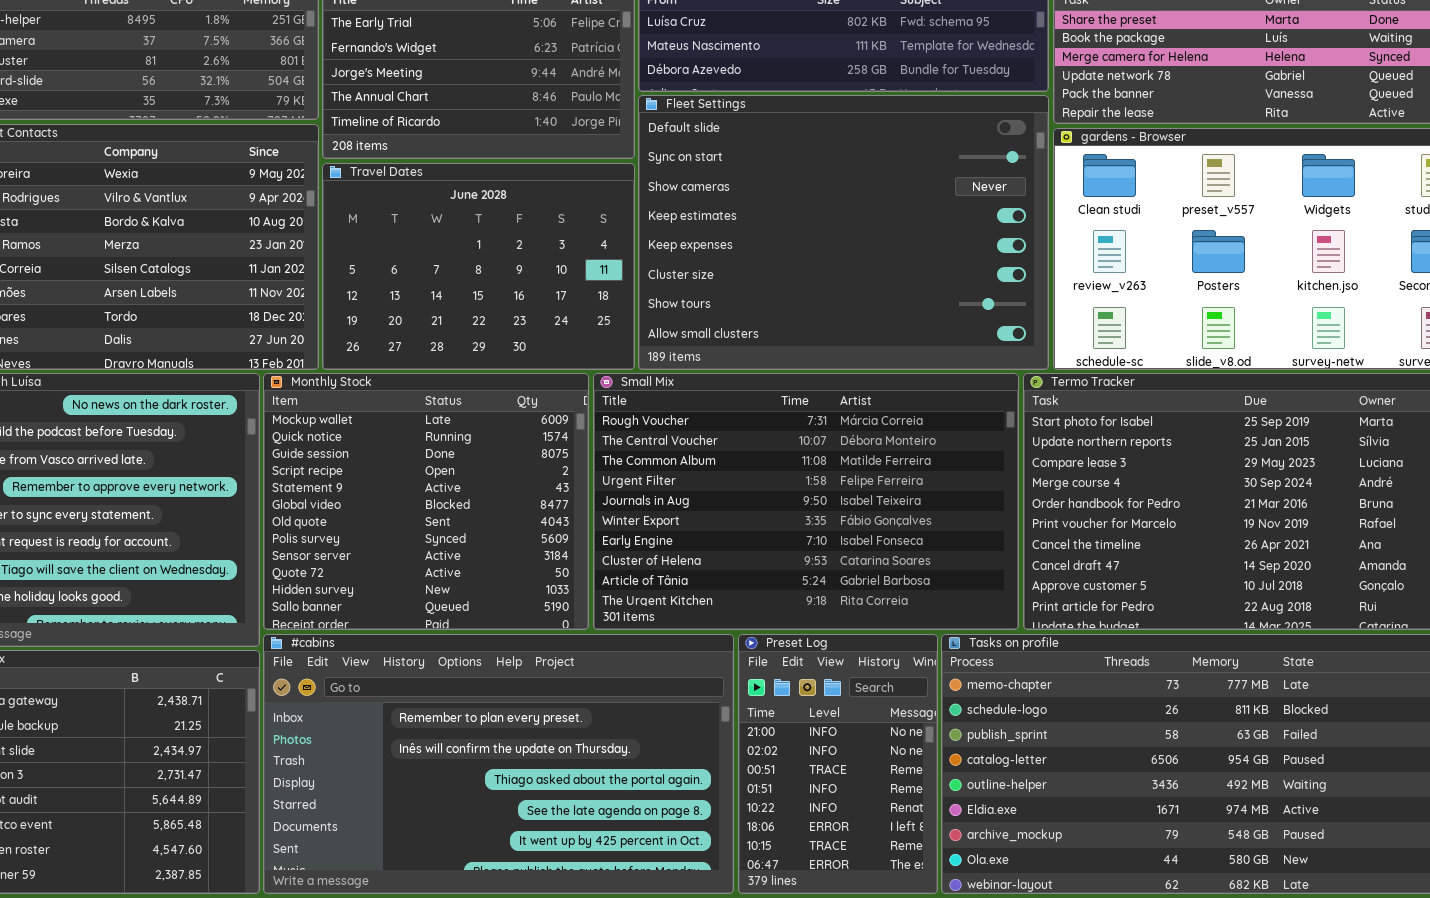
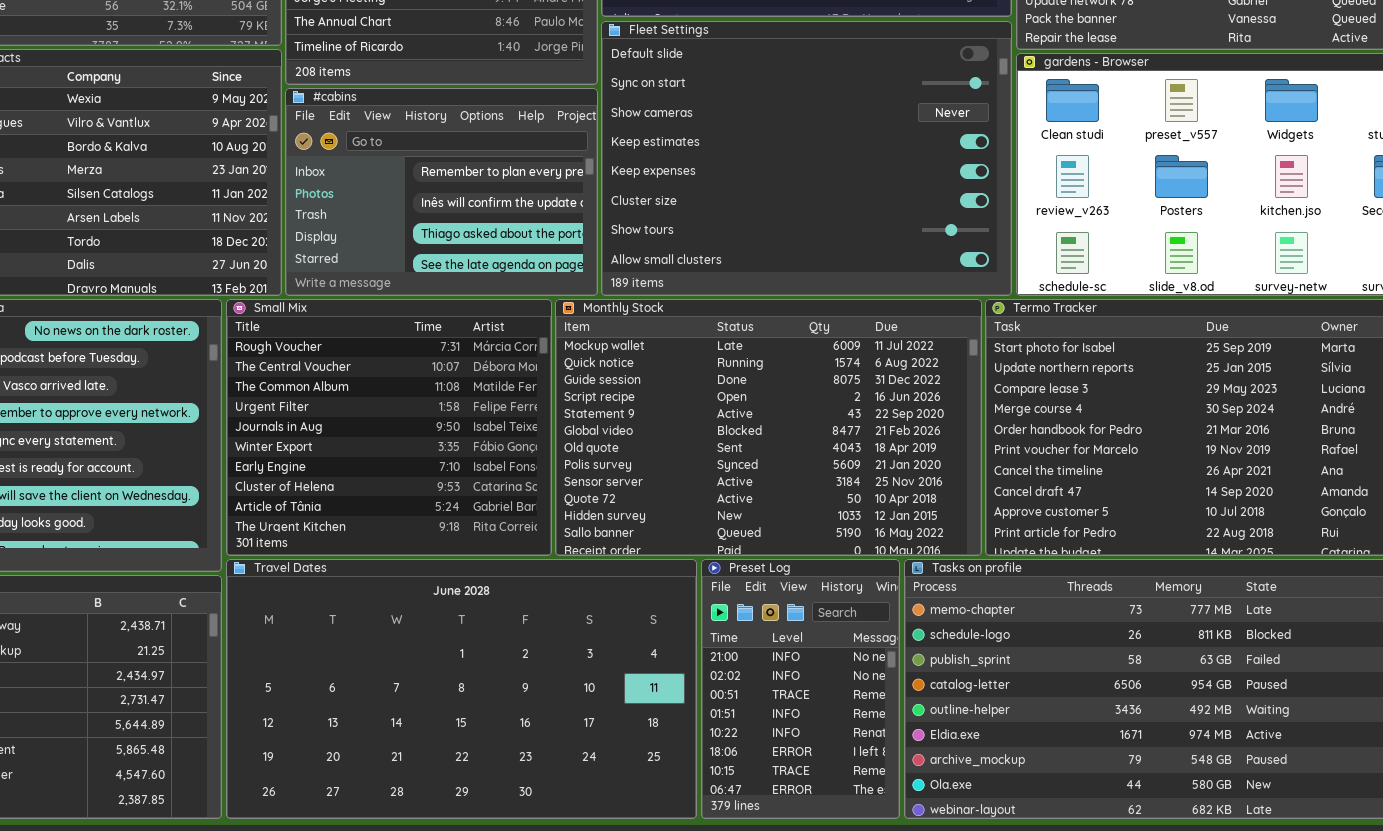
Travel Dates: [322,163,635,370] -> [226,559,697,819], moved, resized
Monthly Stock: [263,373,589,630] -> [555,299,982,556], moved, resized
Small Mix: [593,373,1019,630] -> [226,299,552,556], moved, resized
#cabins: [263,634,734,894] -> [285,88,598,296], moved, resized

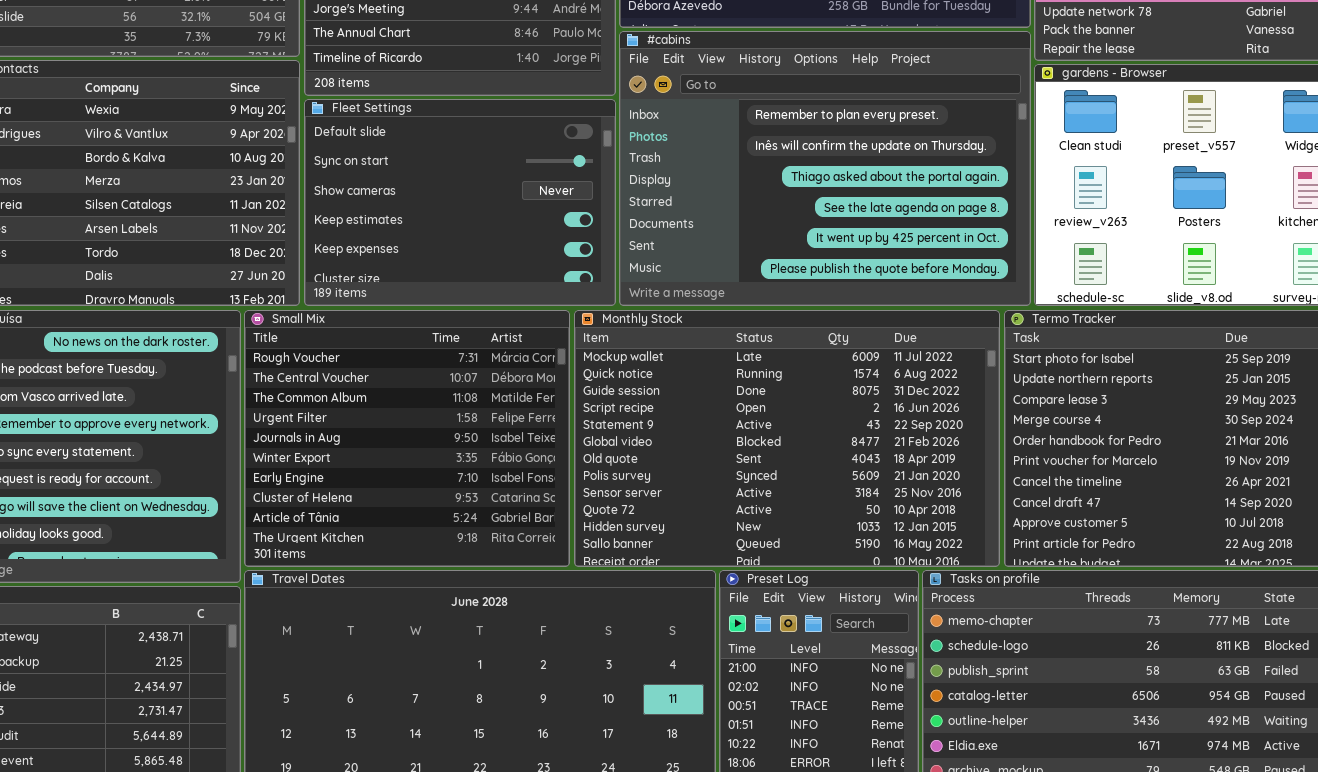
Fleet Settings: [601,21,1012,296] -> [304,99,616,306], moved, resized
#cabins: [285,88,598,296] -> [619,31,1031,306], moved, resized

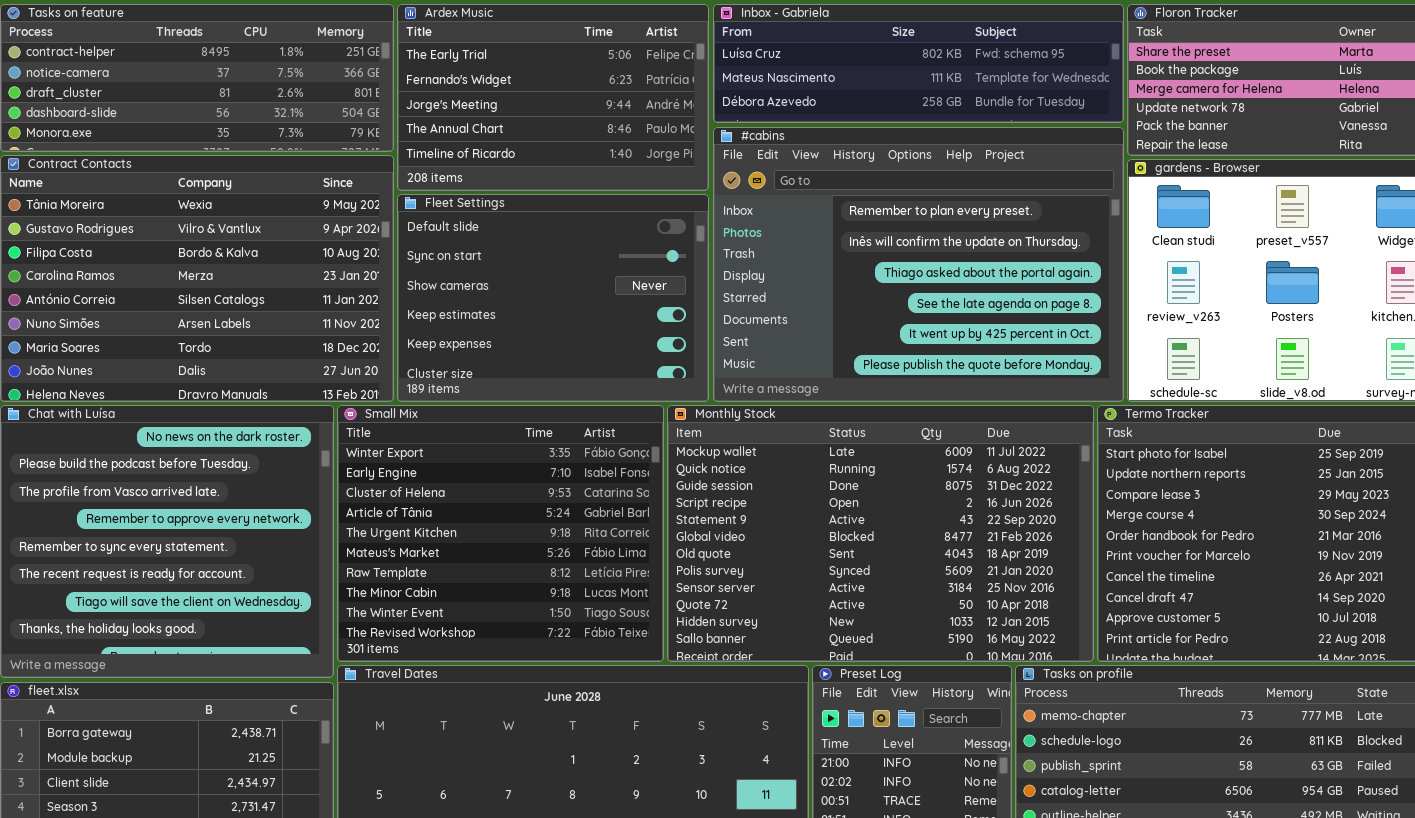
Small Mix: [244,310,570,567] -> [337,405,664,662], scrolled down 5 rows

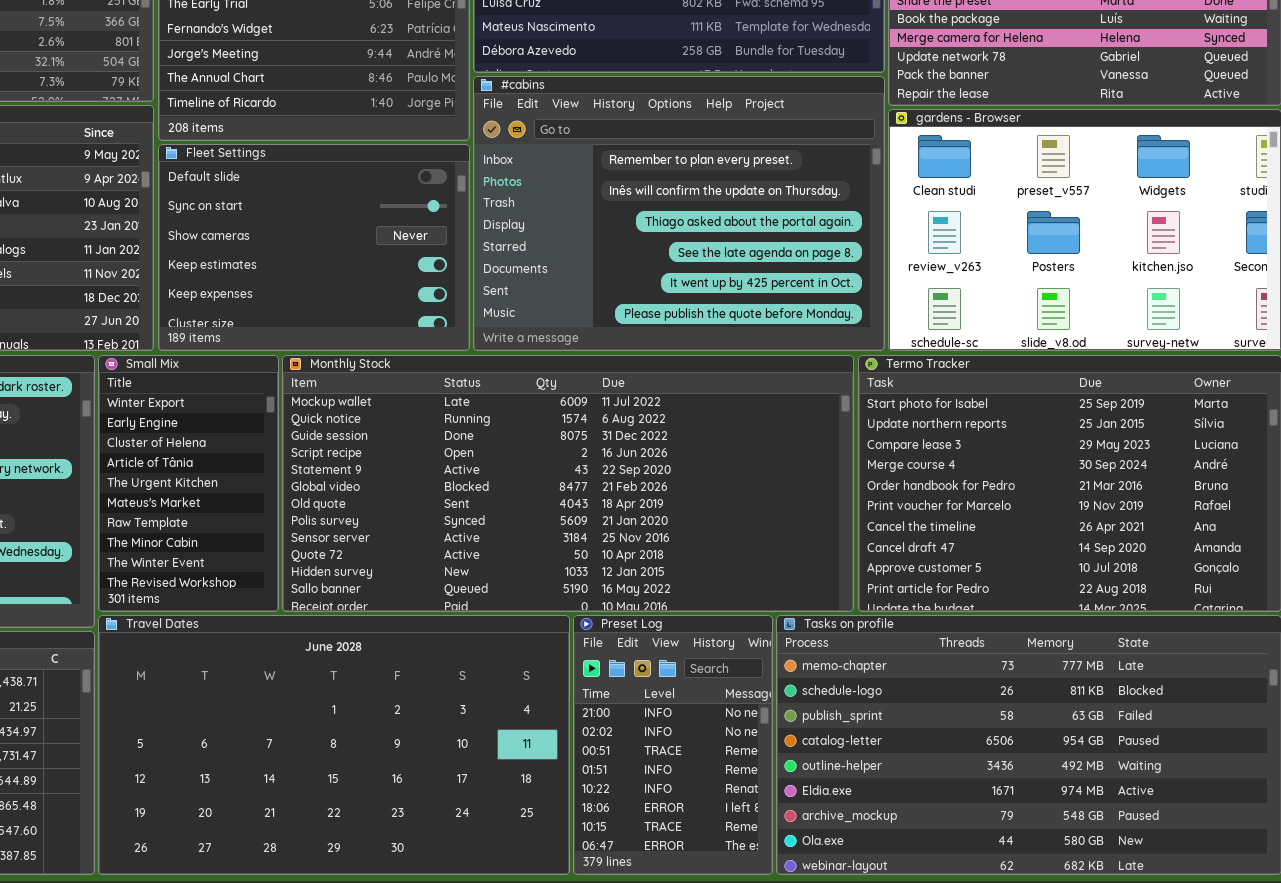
Small Mix: [337,405,664,662] -> [98,355,279,612], resized
Monthly Stock: [667,405,1094,662] -> [282,355,854,612], resized

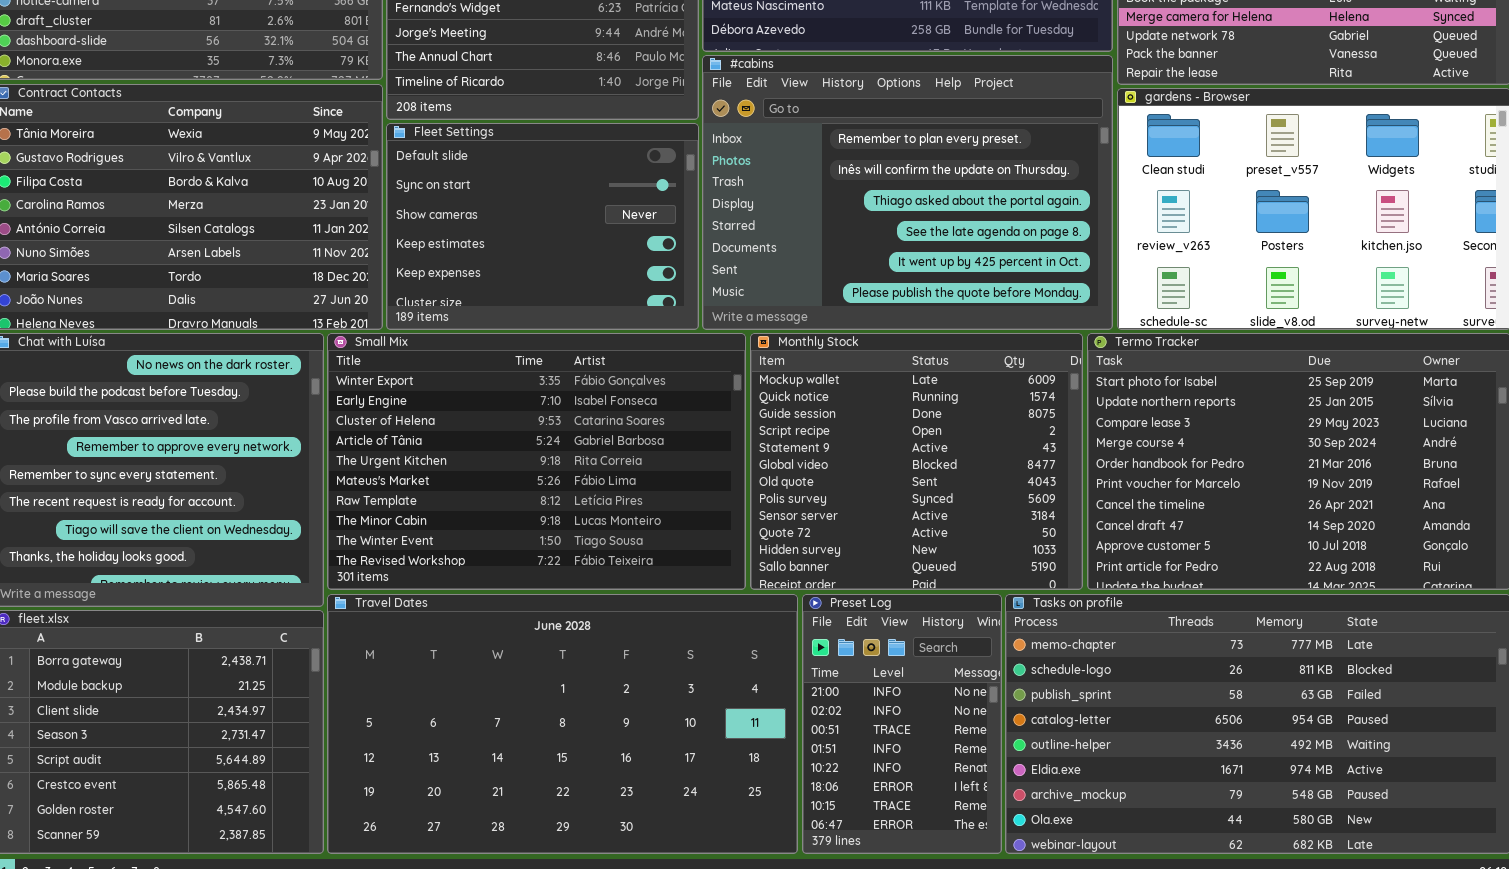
Small Mix: [98,355,279,612] -> [327,333,746,590], resized
Monthly Stock: [282,355,854,612] -> [750,333,1083,590], resized

